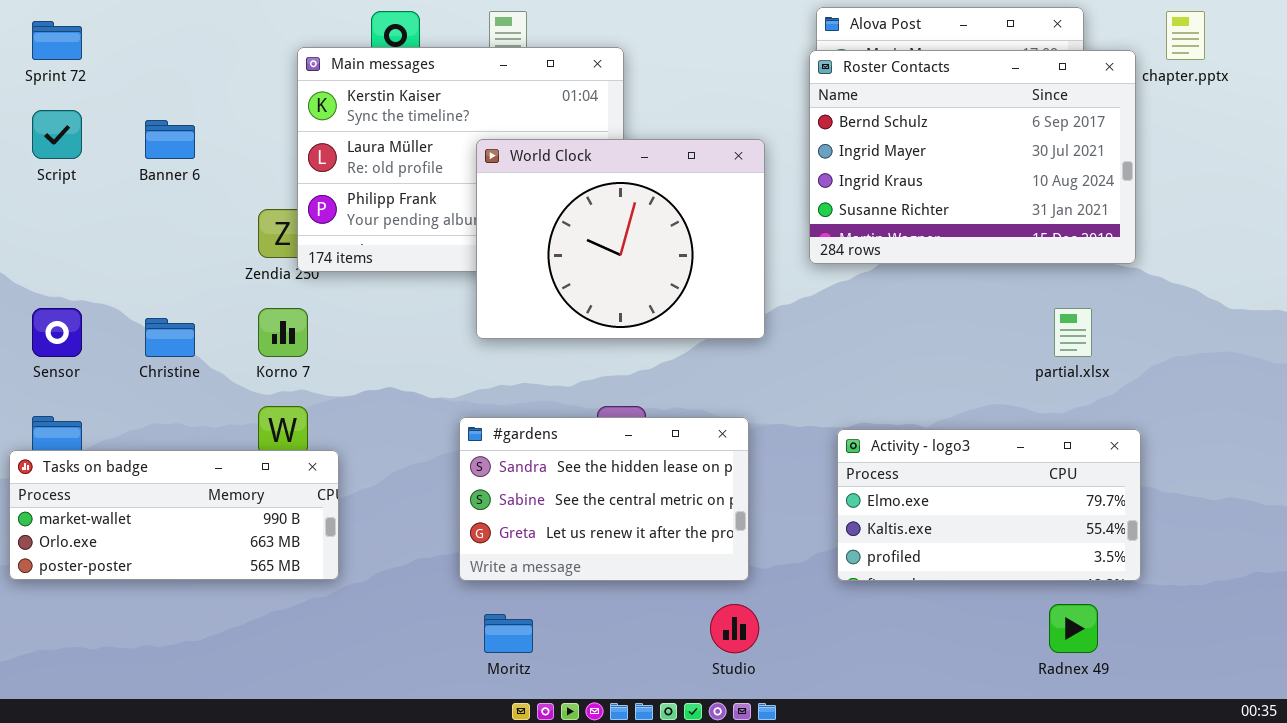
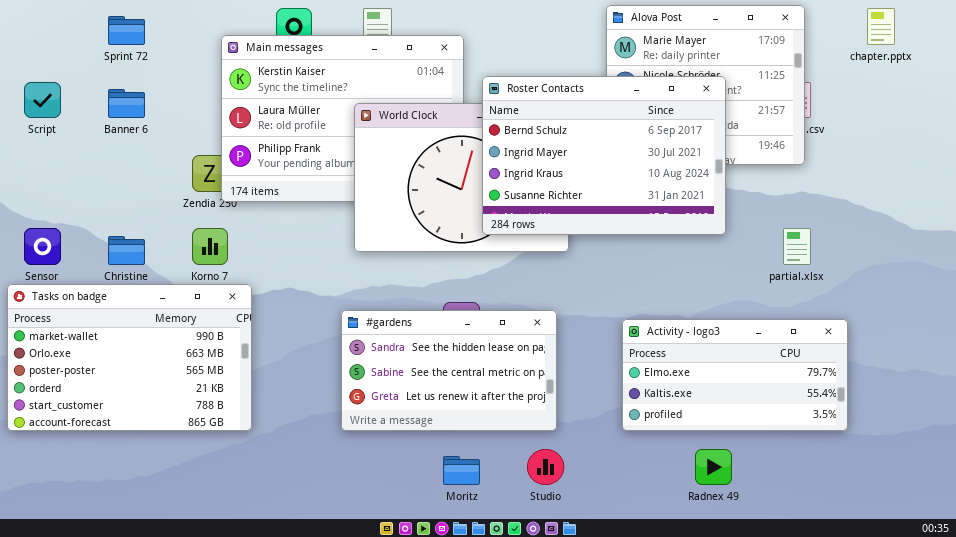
Sprint 72: [32,21,82,60] -> [108,16,145,45], moved
Roster Contacts: [809,50,1136,264] -> [482,76,726,235], moved
Tasks on badge: [9,450,339,580] -> [7,284,252,431], resized
Radnex 49: [1049,604,1098,653] -> [695,449,732,485], moved
Moritz: [484,614,533,653] -> [443,456,480,485], moved

